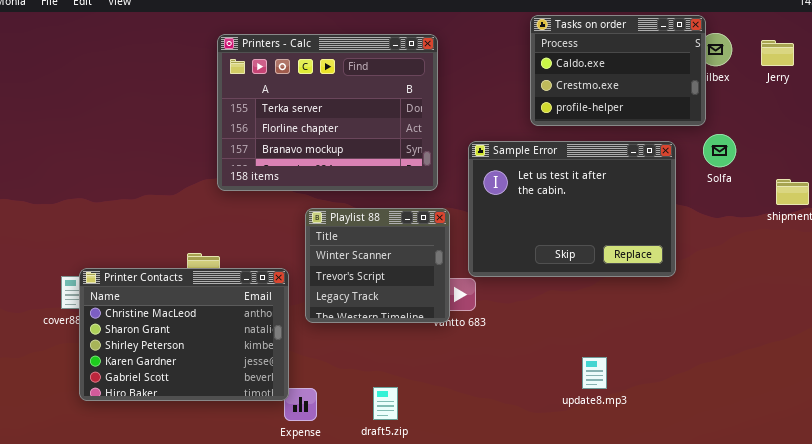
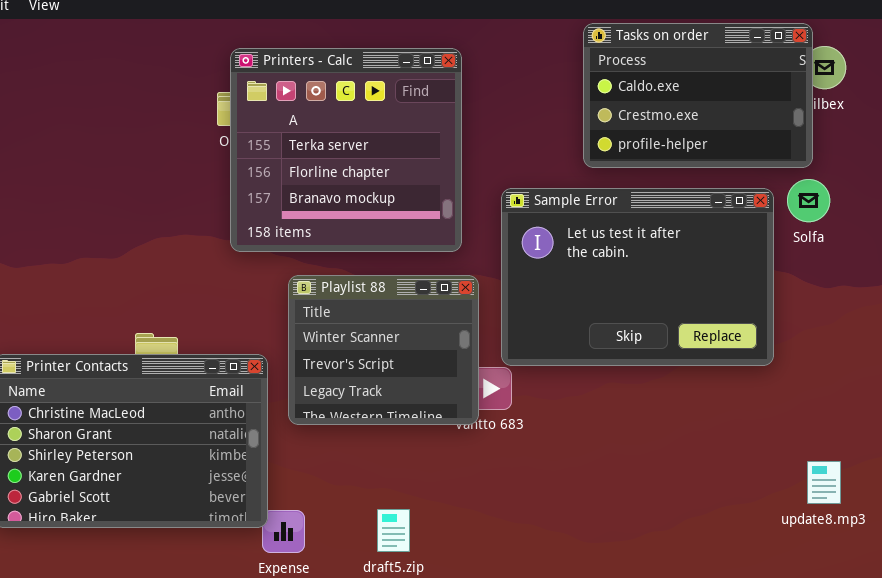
Printers - Calc: [217,34,438,191] -> [230,48,462,252], resized
Solfa: [703,134,736,167] -> [787,179,830,222], moved
update8.mp3: [582,357,607,389] -> [807,461,841,504], moved

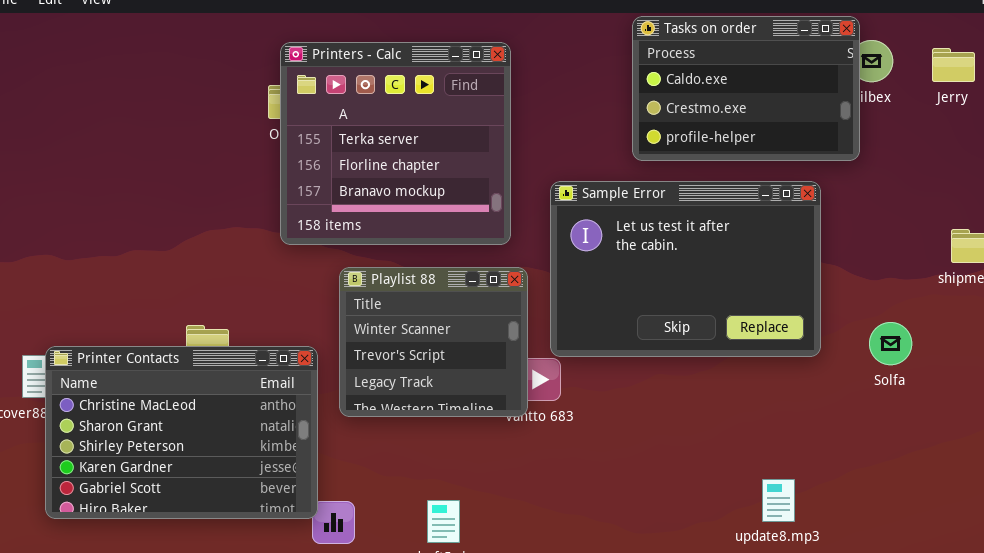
Solfa: [787,179,830,222] -> [869,322,912,365], moved
update8.mp3: [807,461,841,504] -> [762,479,795,522], moved

